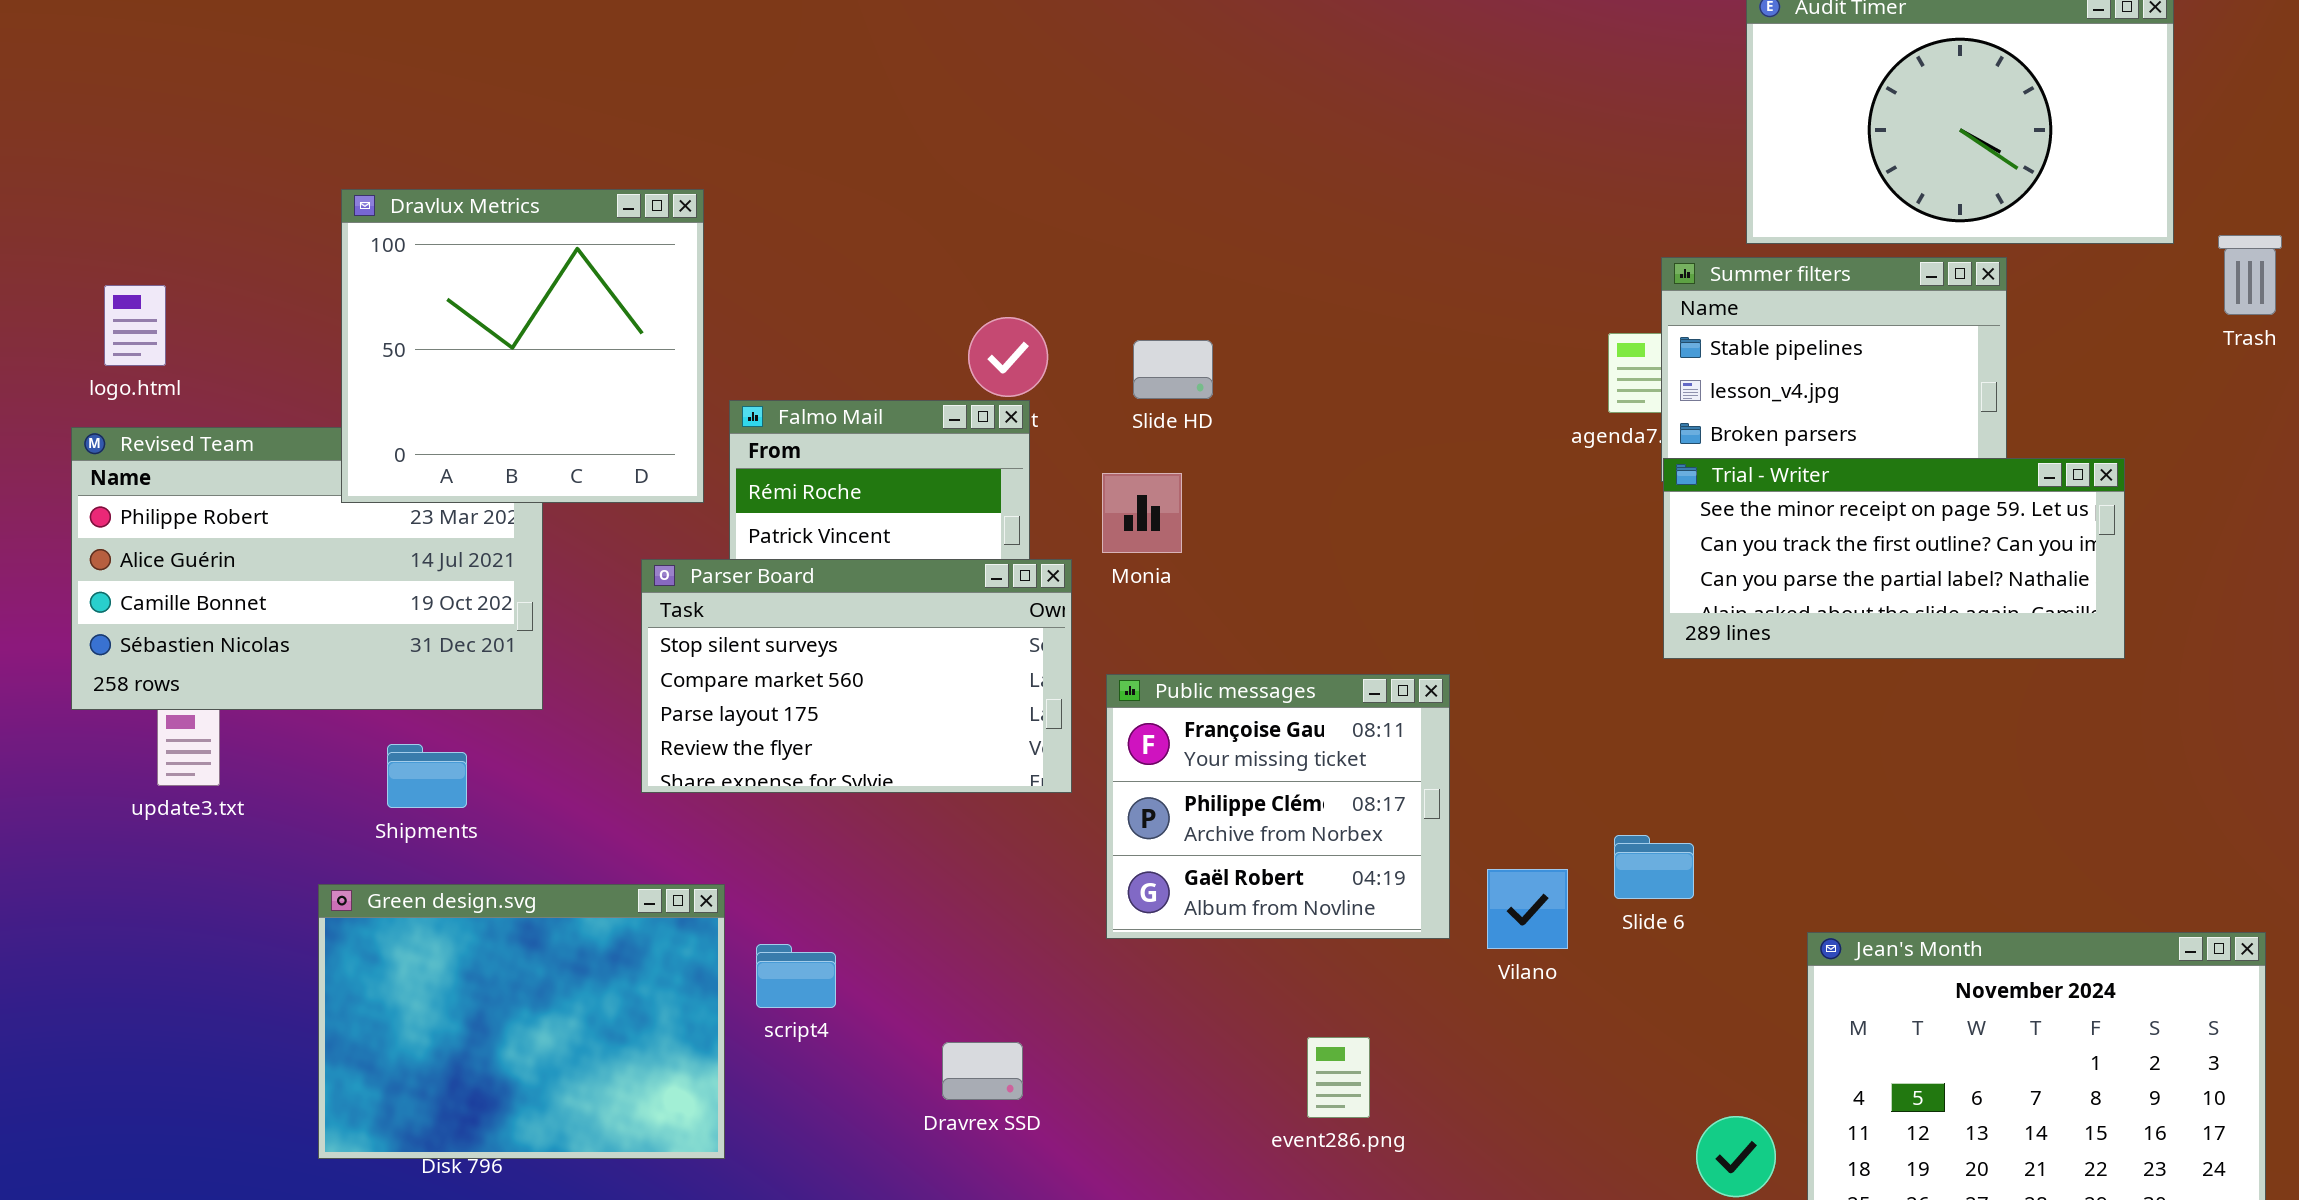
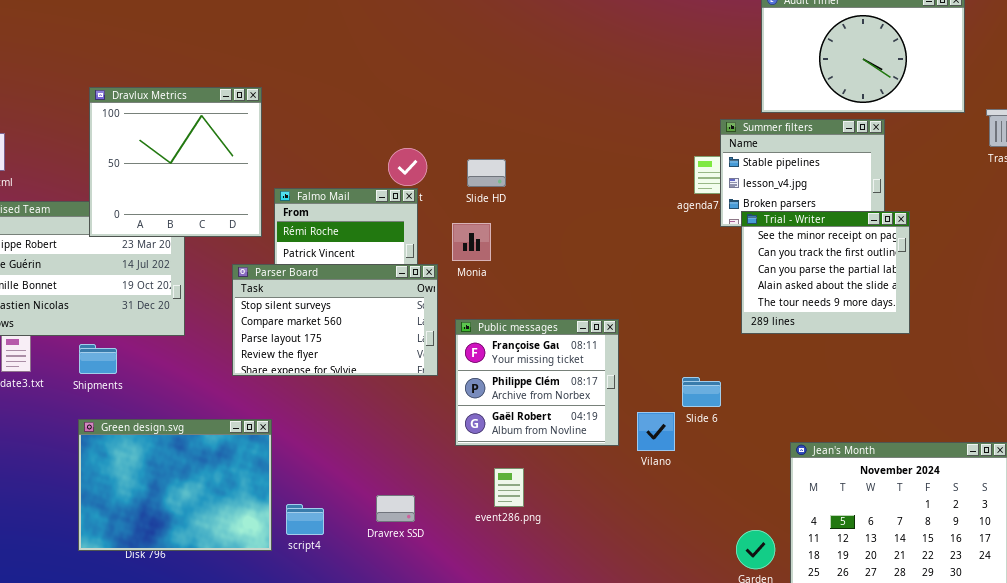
Trial - Writer: [1663,458,2125,659] -> [741,211,910,334], moved, resized
Shipments: [387,744,467,808] -> [79,344,117,374], moved
Slide 6: [1614,835,1694,899] -> [682,377,721,407], moved
script4: [756,944,836,1008] -> [286,504,324,535], moved
event286.png: [1307,1037,1370,1118] -> [494,468,524,507], moved

